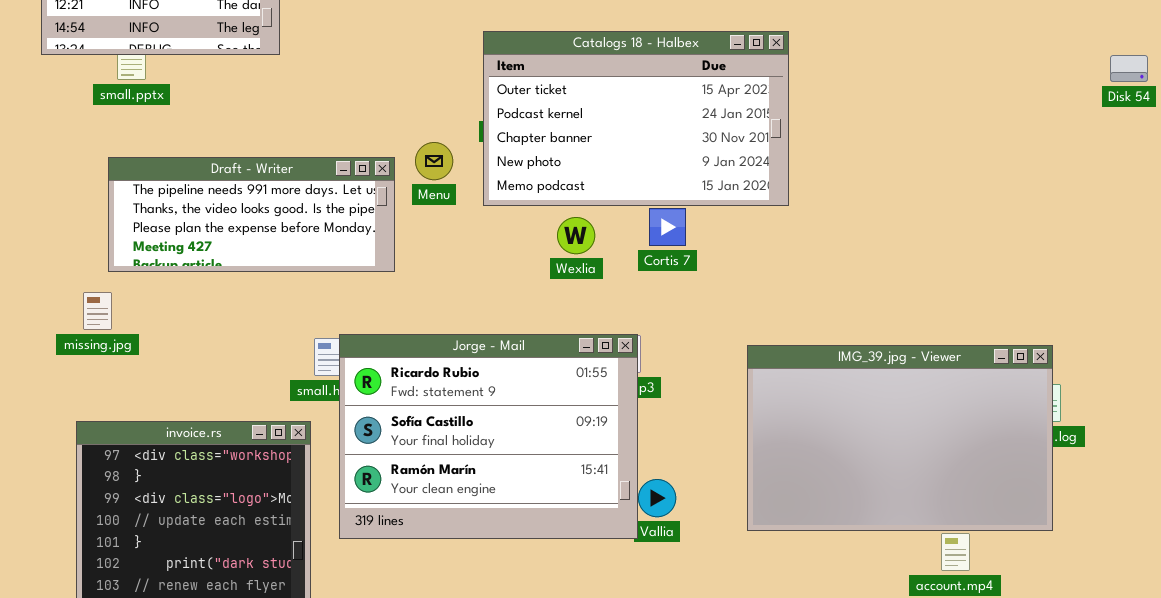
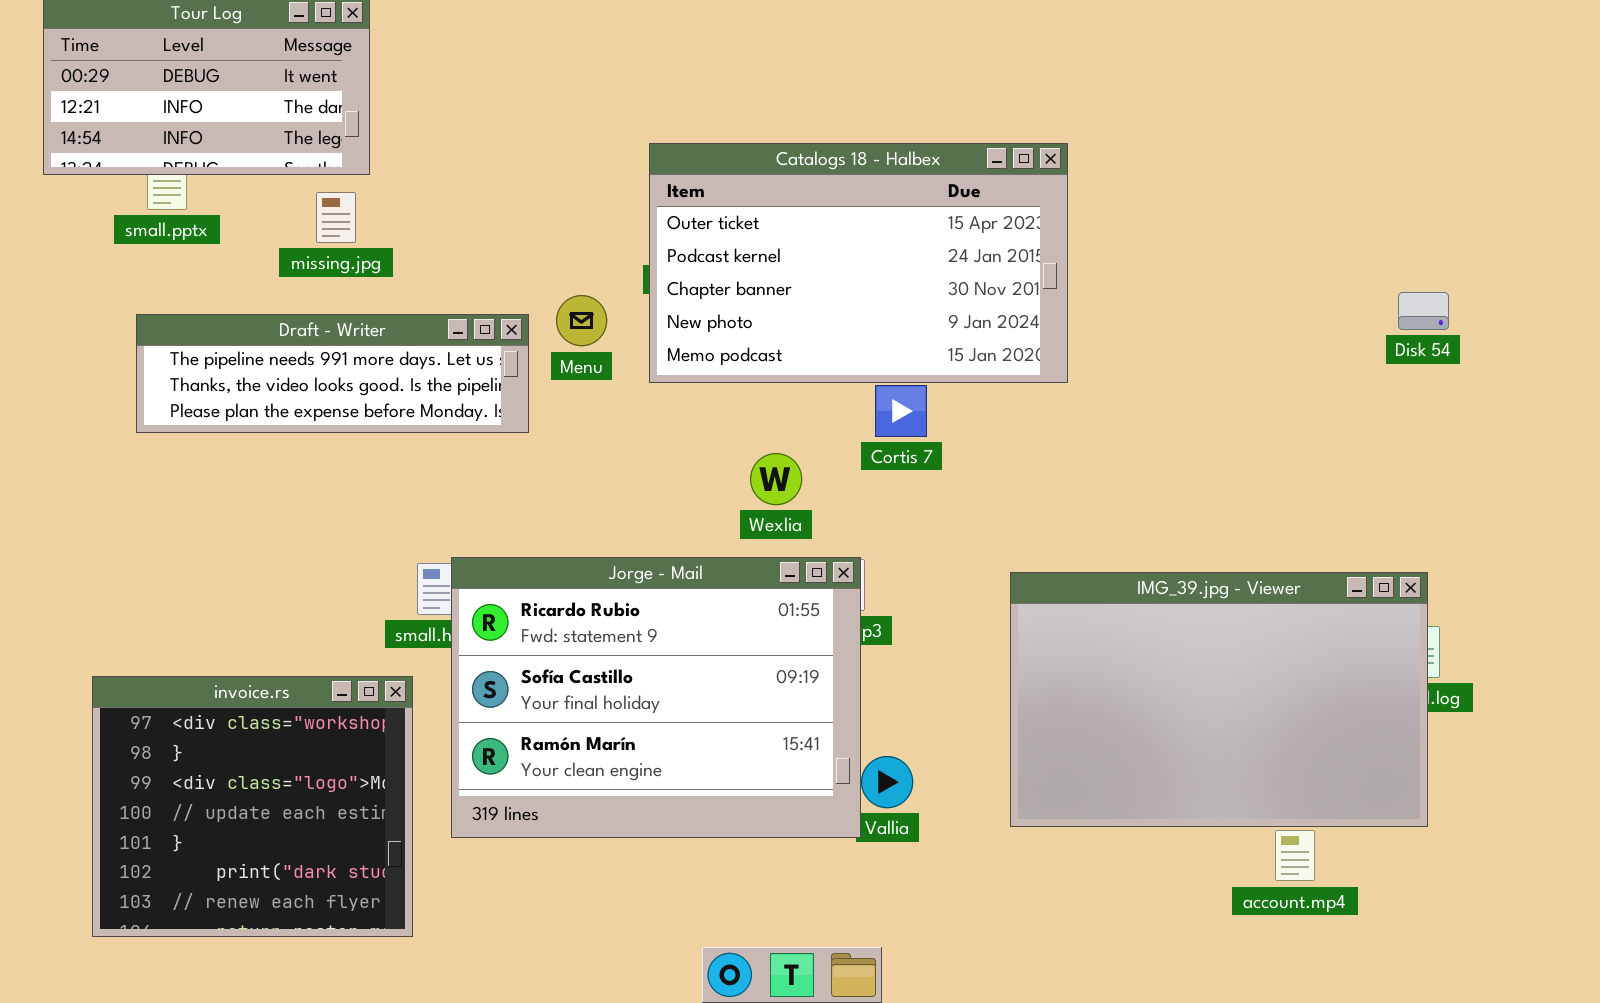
Disk 54: [1110,55,1148,82] -> [1398,292,1449,330], moved
Draft - Writer: [108,157,395,272] -> [136,314,529,433], resized
Wexlia: [557,217,595,254] -> [750,453,802,505], moved
missing.jpg: [83,292,112,330] -> [316,192,356,243], moved

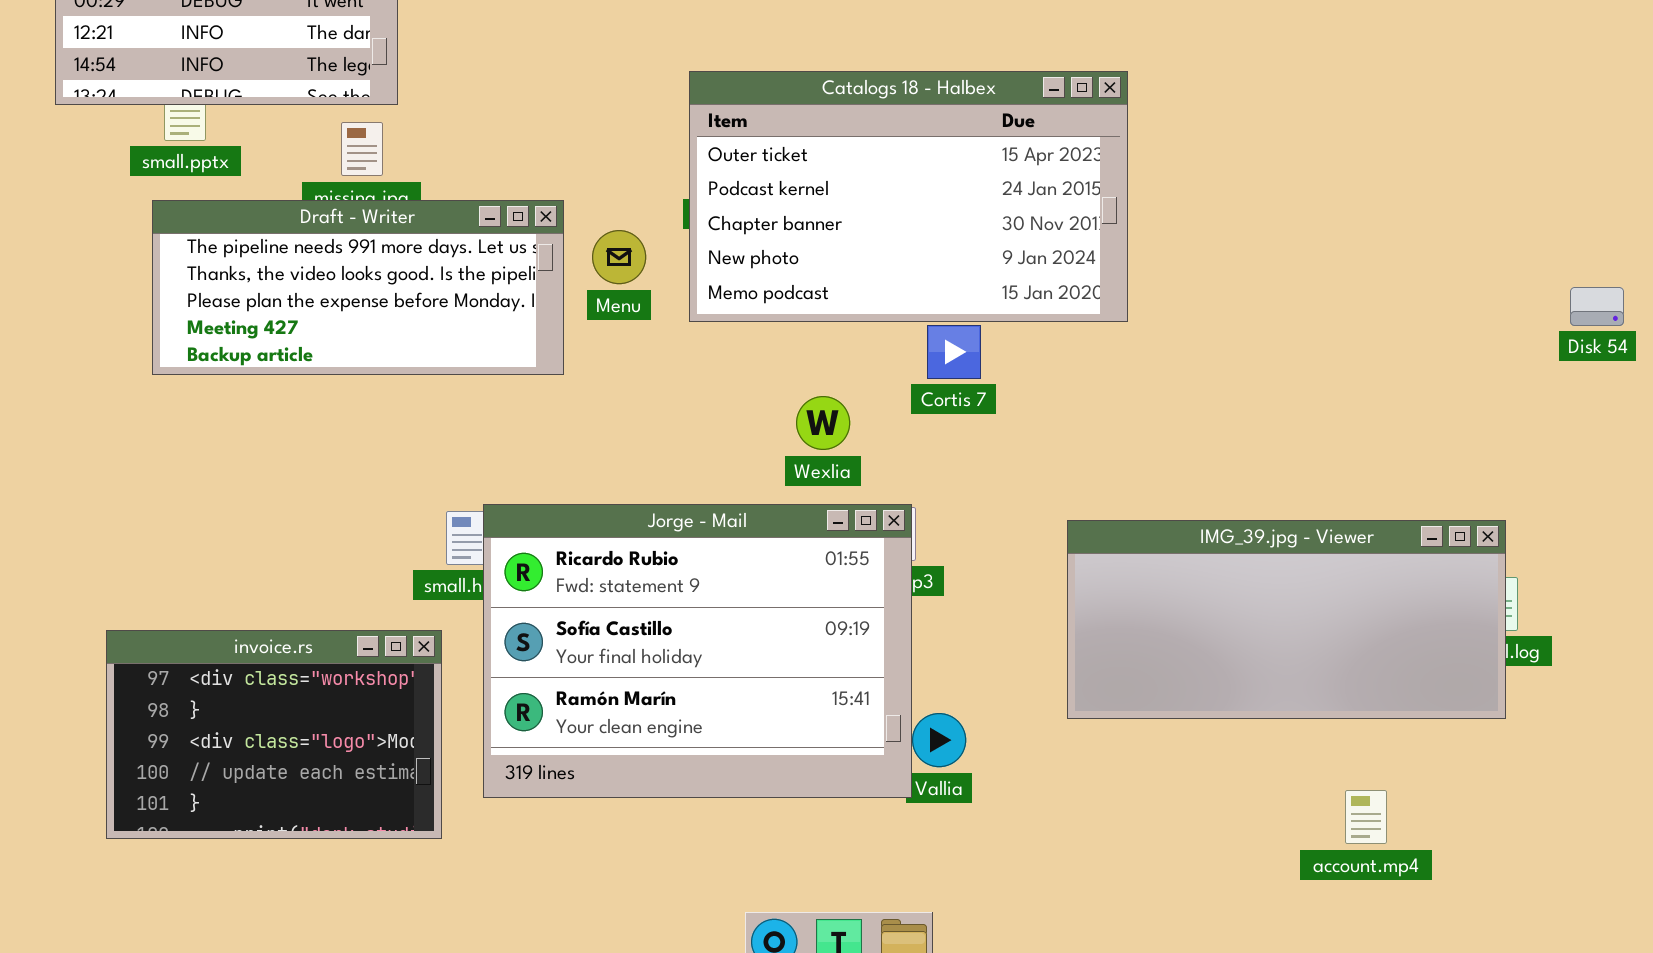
Disk 54: [1398,292,1449,330] -> [1570,287,1624,326], moved
Draft - Writer: [136,314,529,433] -> [152,200,564,375], resized
IMG_39.jpg - Viewer: [1010,572,1428,827] -> [1067,520,1506,719], resized
invoice.rs: [92,676,413,937] -> [106,630,442,839], resized

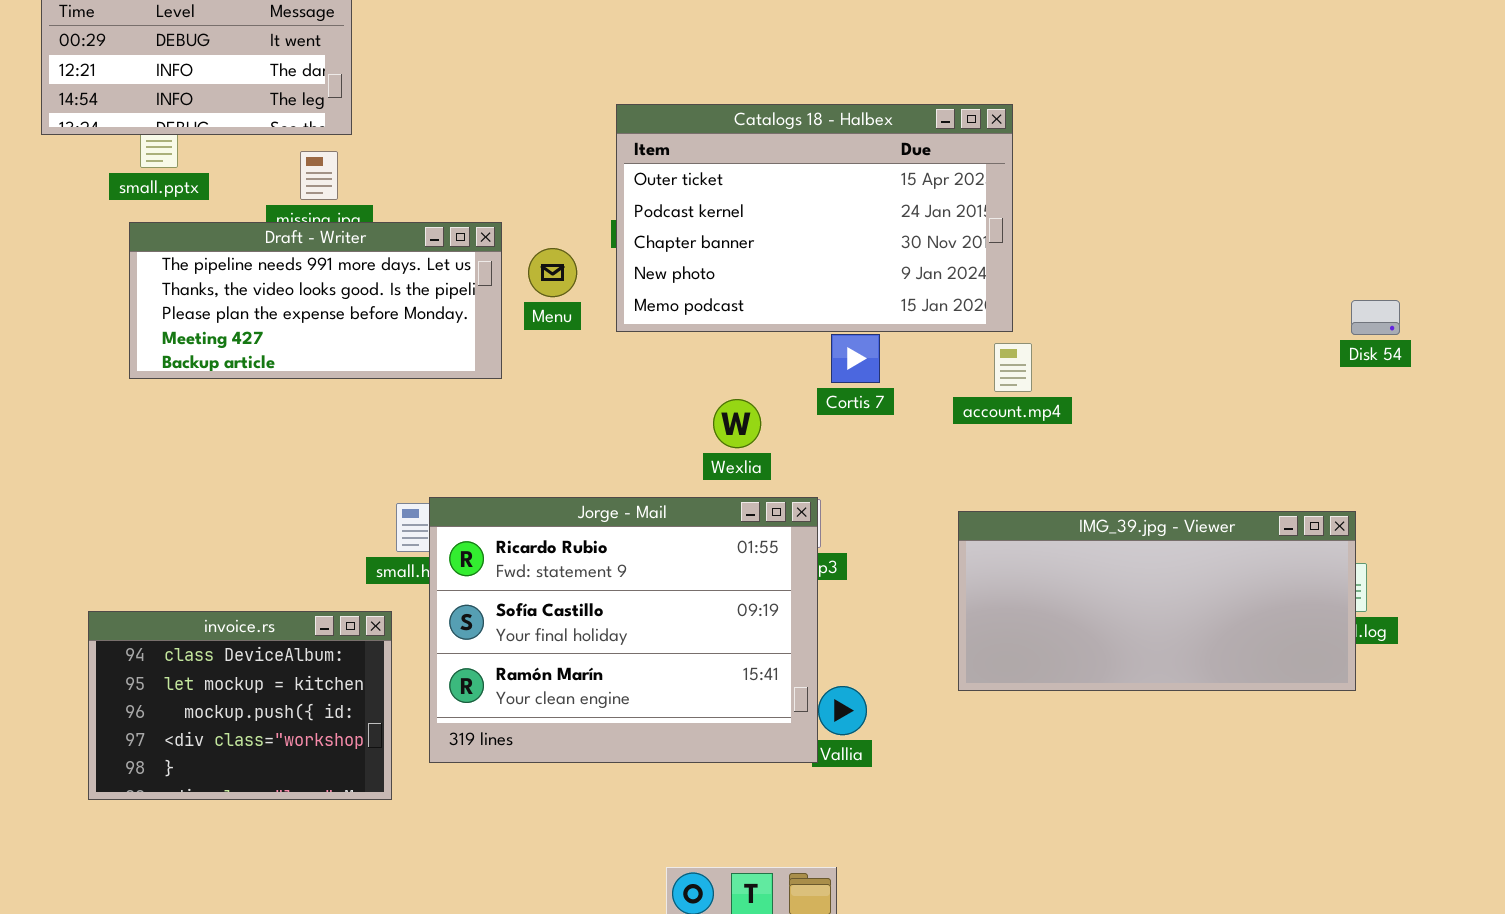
Disk 54: [1570,287,1624,326] -> [1351,300,1400,335], moved
invoice.rs: [106,630,442,839] -> [88,611,392,800], scrolled up 3 rows
account.mp4: [1345,790,1387,844] -> [994,343,1032,392], moved

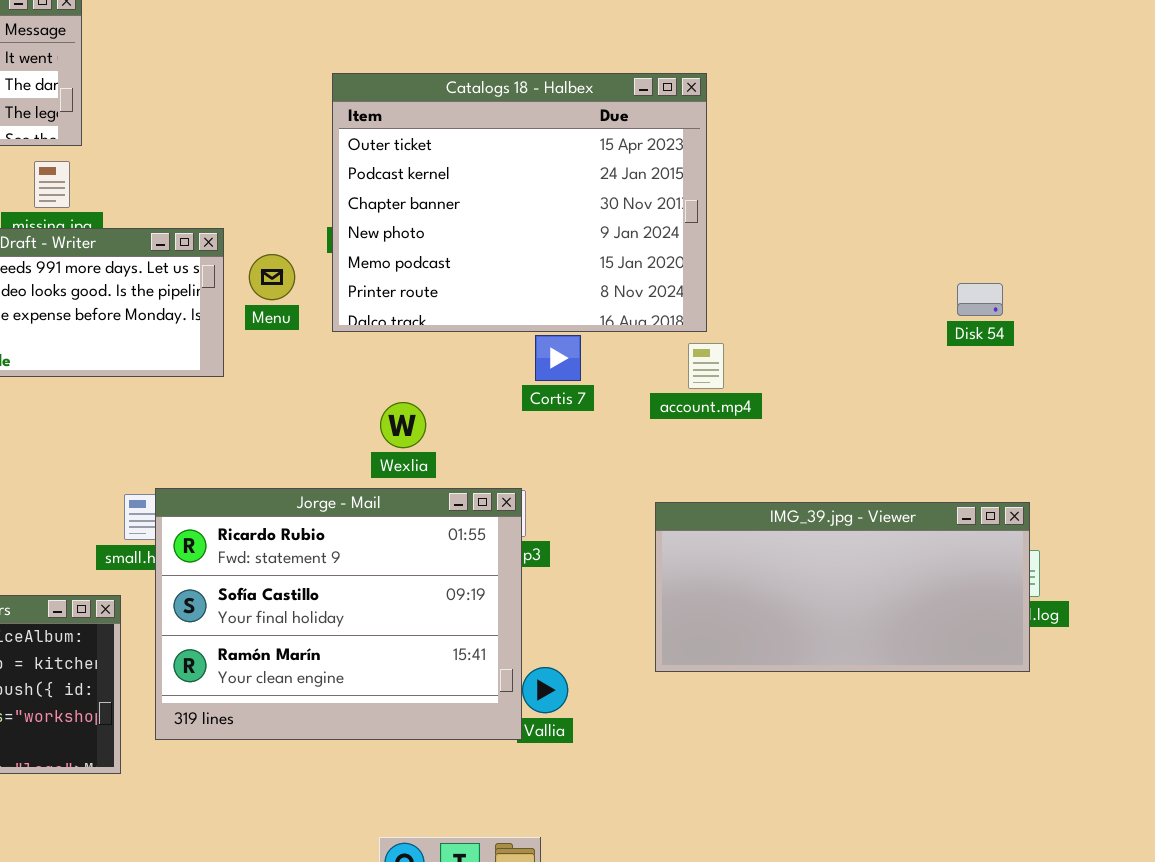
Catalogs 18 - Halbex: [616,104,1013,332] -> [332,73,707,332], resized
Disk 54: [1351,300,1400,335] -> [957,283,1003,316], moved
Wexlia: [713,399,761,448] -> [380,402,426,448], moved

